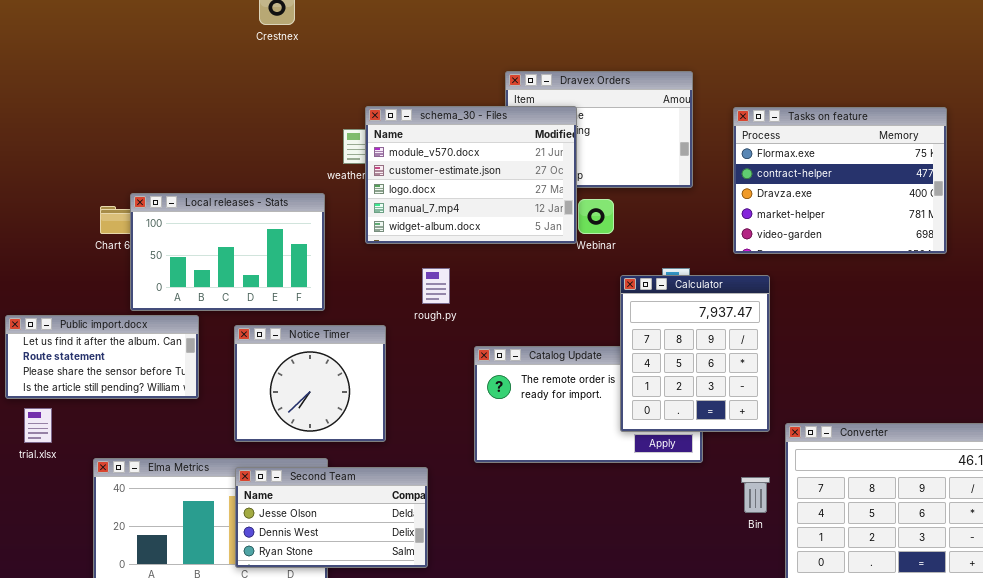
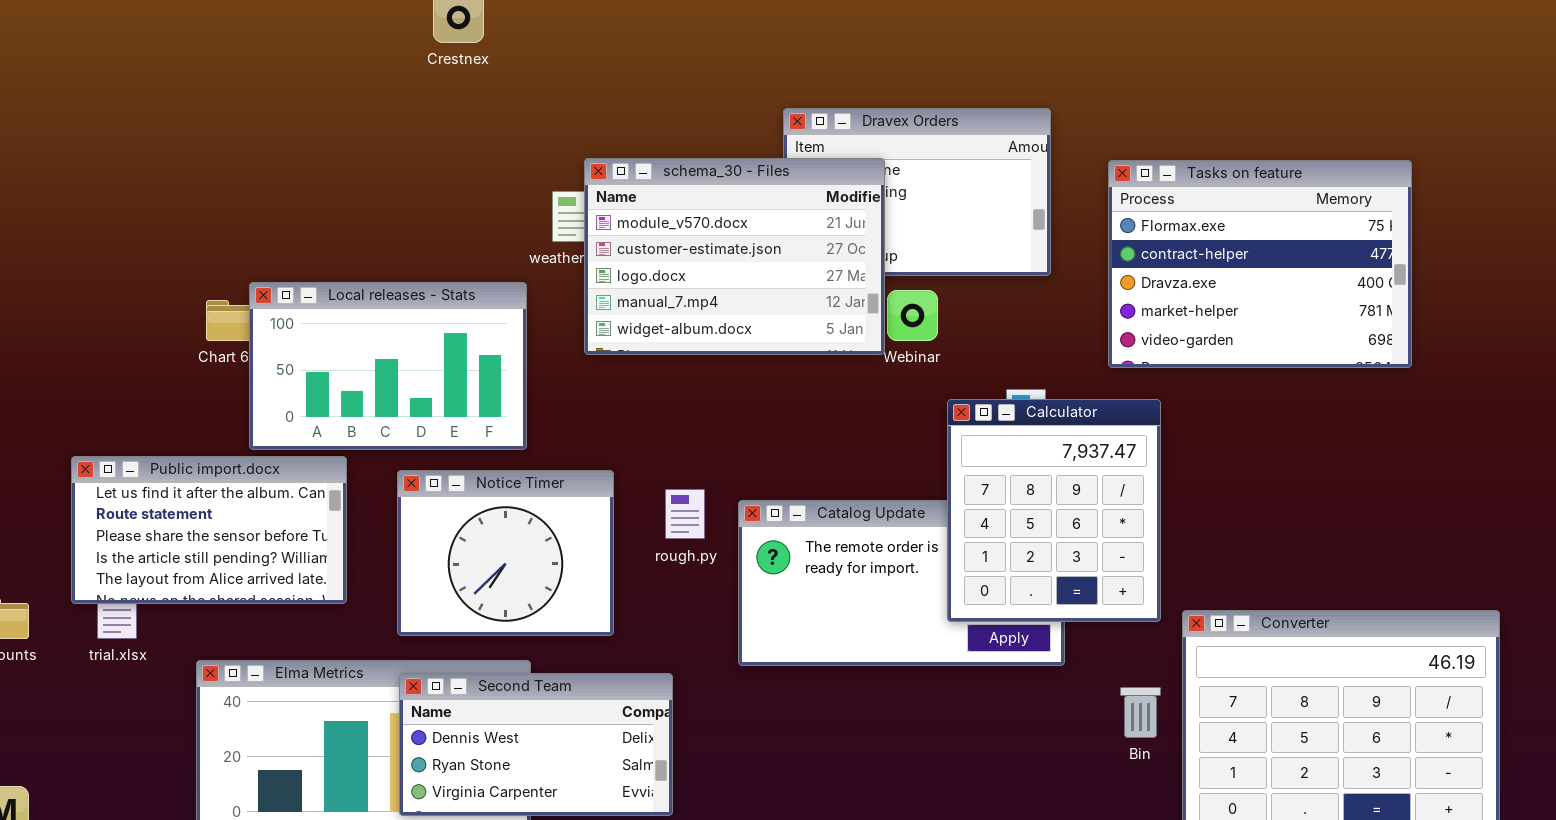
rough.py: [422,268,450,304] -> [665,489,705,539], moved
Public import.docx: [5,315,199,399] -> [71,456,347,604], resized
Second Team: [235,467,428,568] -> [399,673,673,816], scrolled down 1 row

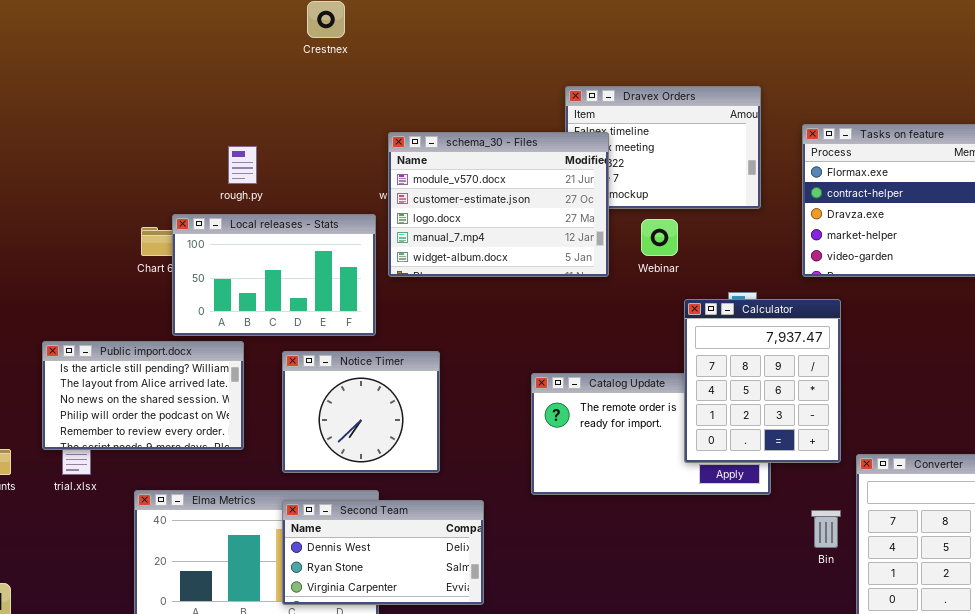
schema_30 - Files: [584,158,885,355] -> [388,132,609,277], moved
Public import.docx: [71,456,347,604] -> [42,341,244,450], scrolled down 3 rows
rough.py: [665,489,705,539] -> [228,146,257,184], moved

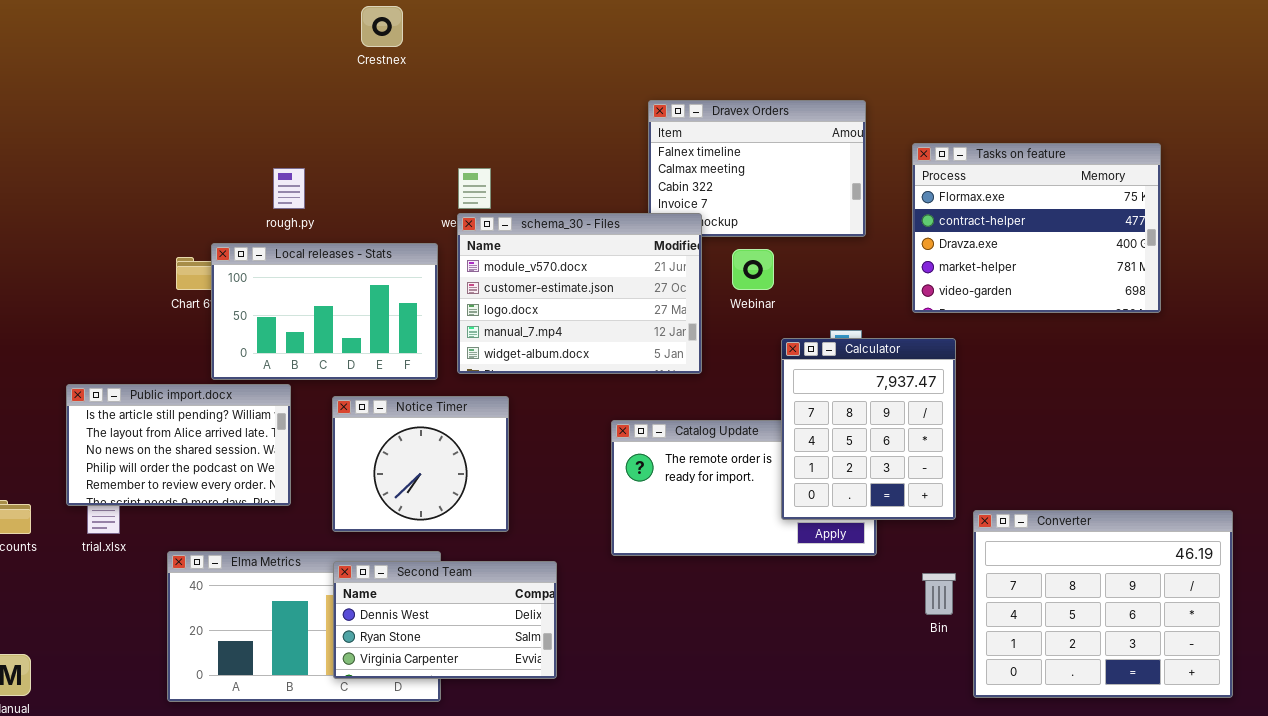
schema_30 - Files: [388,132,609,277] -> [457,213,702,374], moved

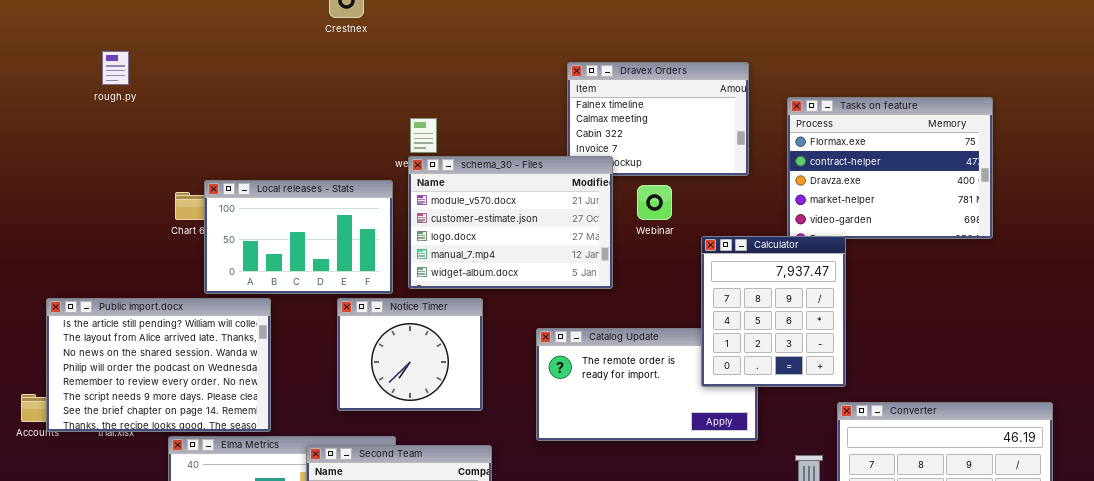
rough.py: [273,168,305,209] -> [102,51,129,85], moved
Calculator: [781,338,956,520] -> [701,236,846,387], moved
Public import.docx: [66,384,291,506] -> [46,298,271,432], resized
Notice Timer: [332,396,509,532] -> [337,298,483,411], moved

